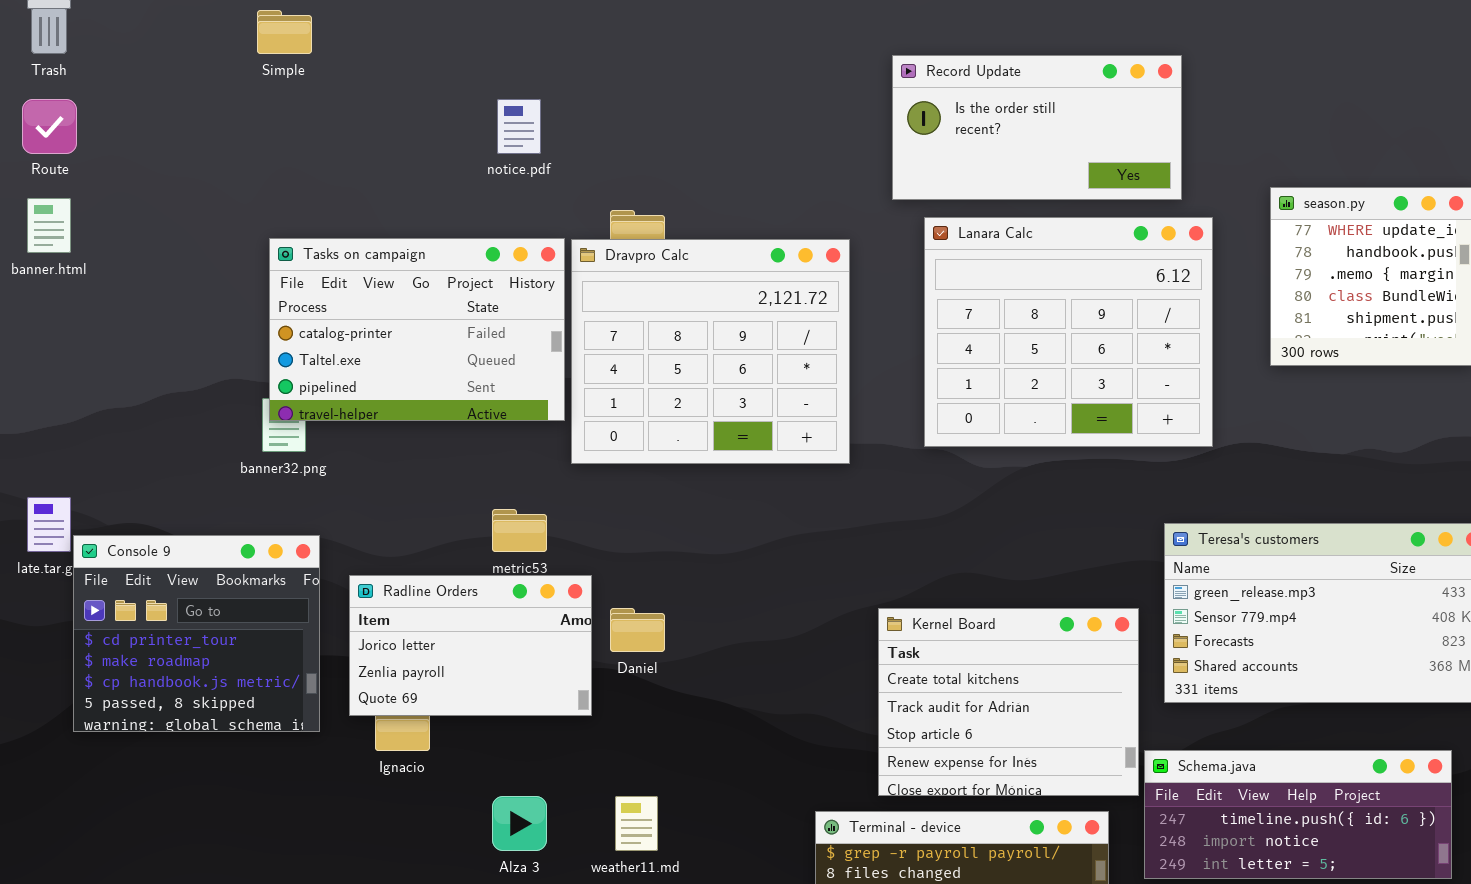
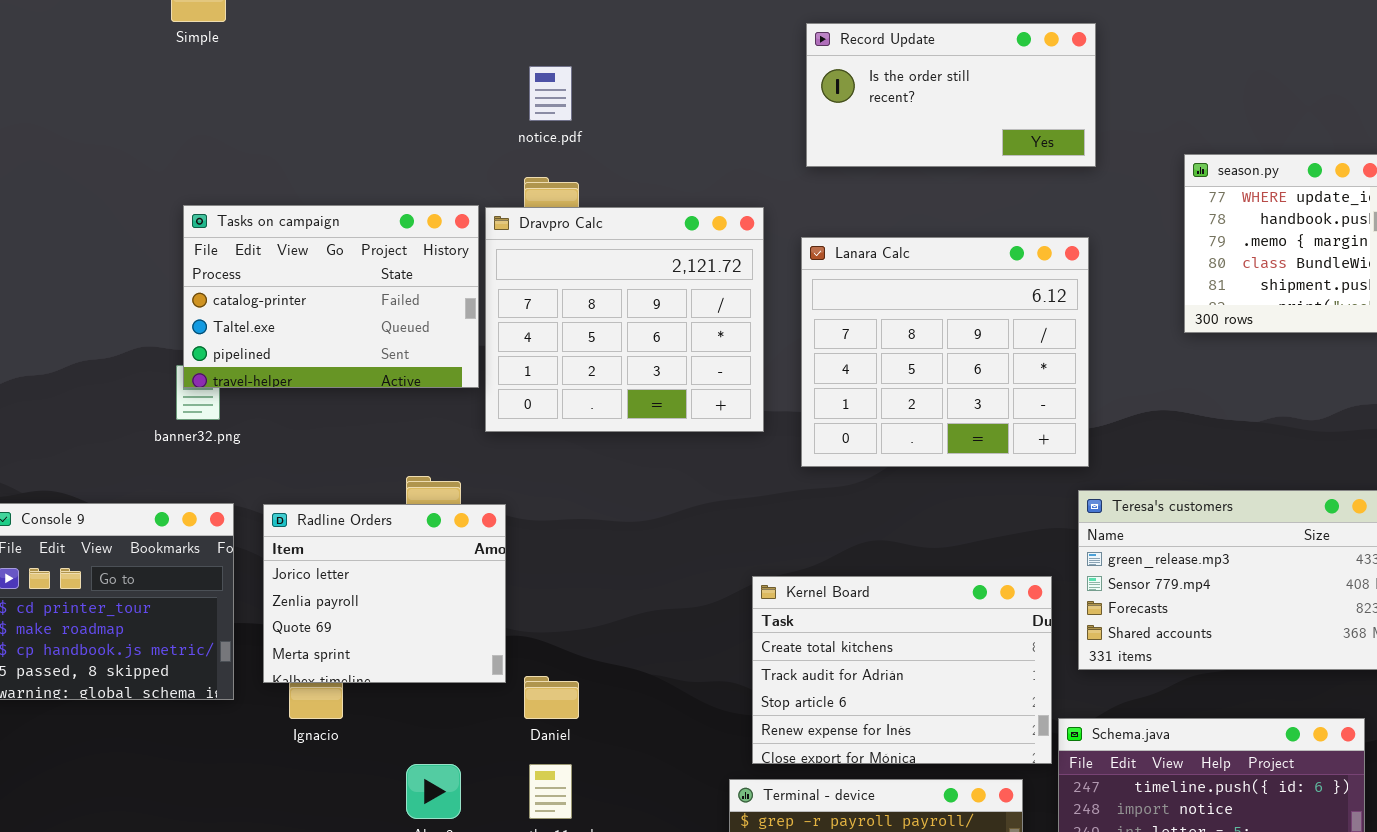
notice.pdf: [497,99,541,154] -> [529,66,572,121], moved
Lanara Calc: [924,217,1213,447] -> [801,237,1089,467], moved
Radline Orders: [349,575,592,716] -> [263,504,506,683], resized
Daniel: [610,608,665,652] -> [524,676,579,719], moved
Kernel Board: [878,608,1139,796] -> [752,576,1052,764], resized

